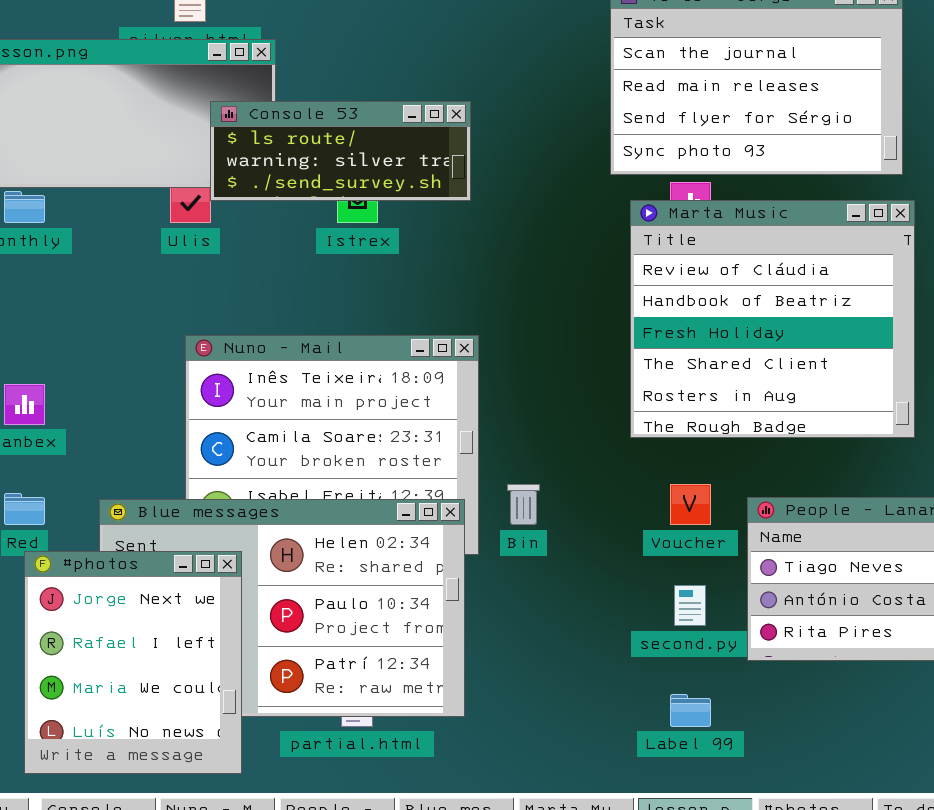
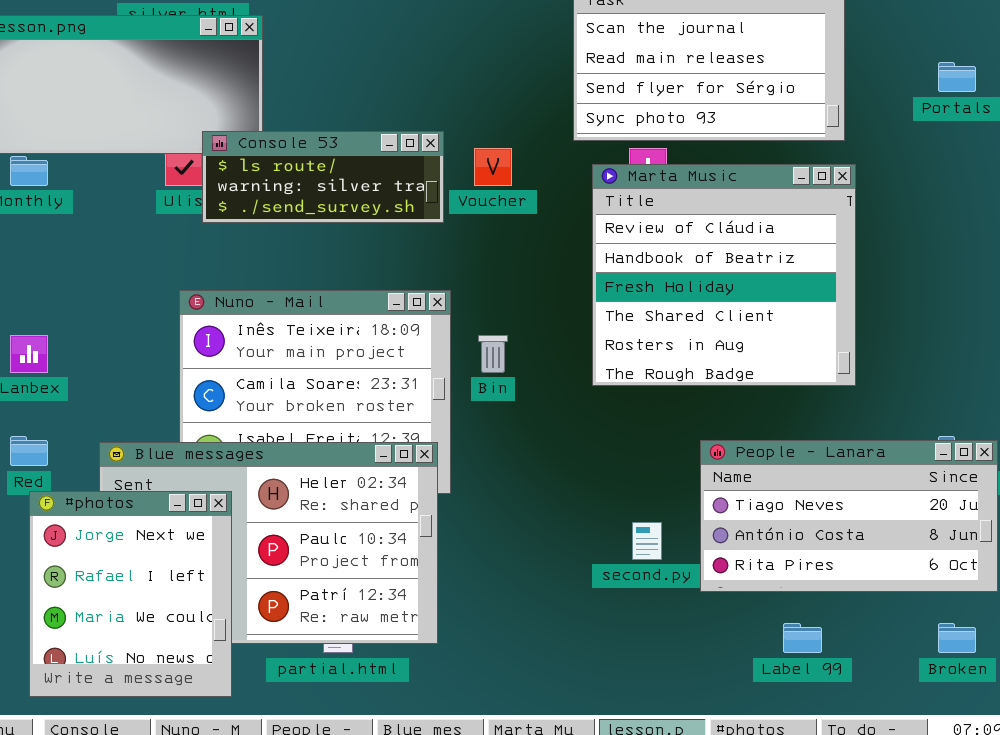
Console 53: [210,101,471,201] -> [202,131,444,223], moved
Bin: [507,484,540,525] -> [478,335,508,373], moved
Voucher: [670,484,711,525] -> [474,148,512,186], moved
Label 99: [670,694,711,727] -> [783,623,822,653], moved

